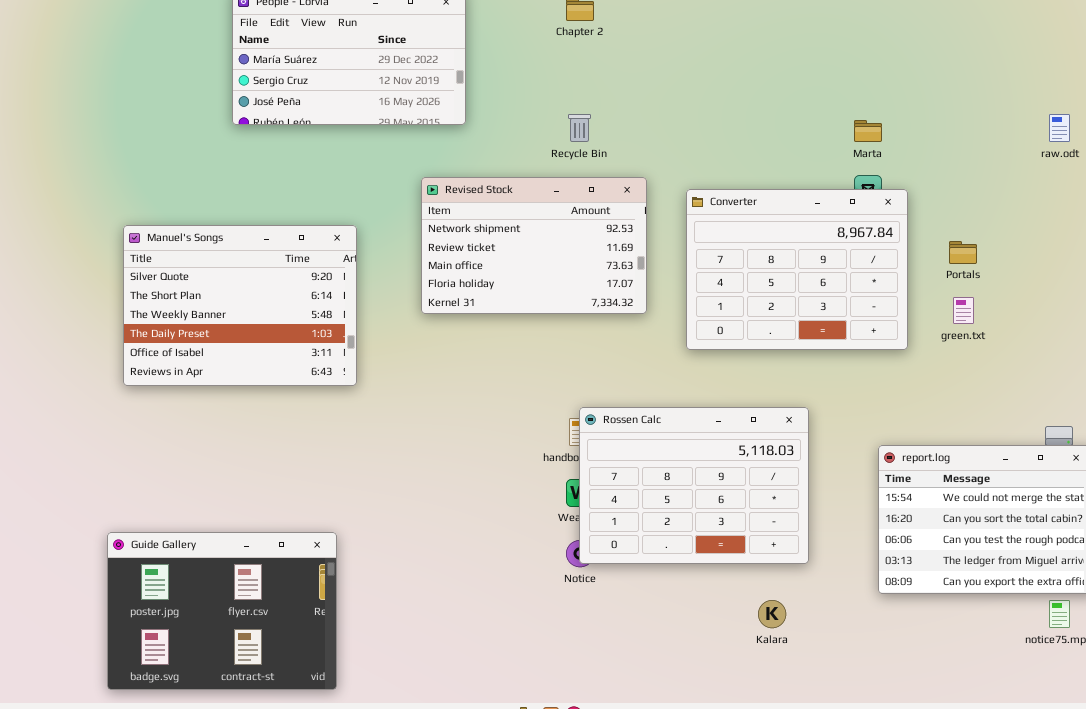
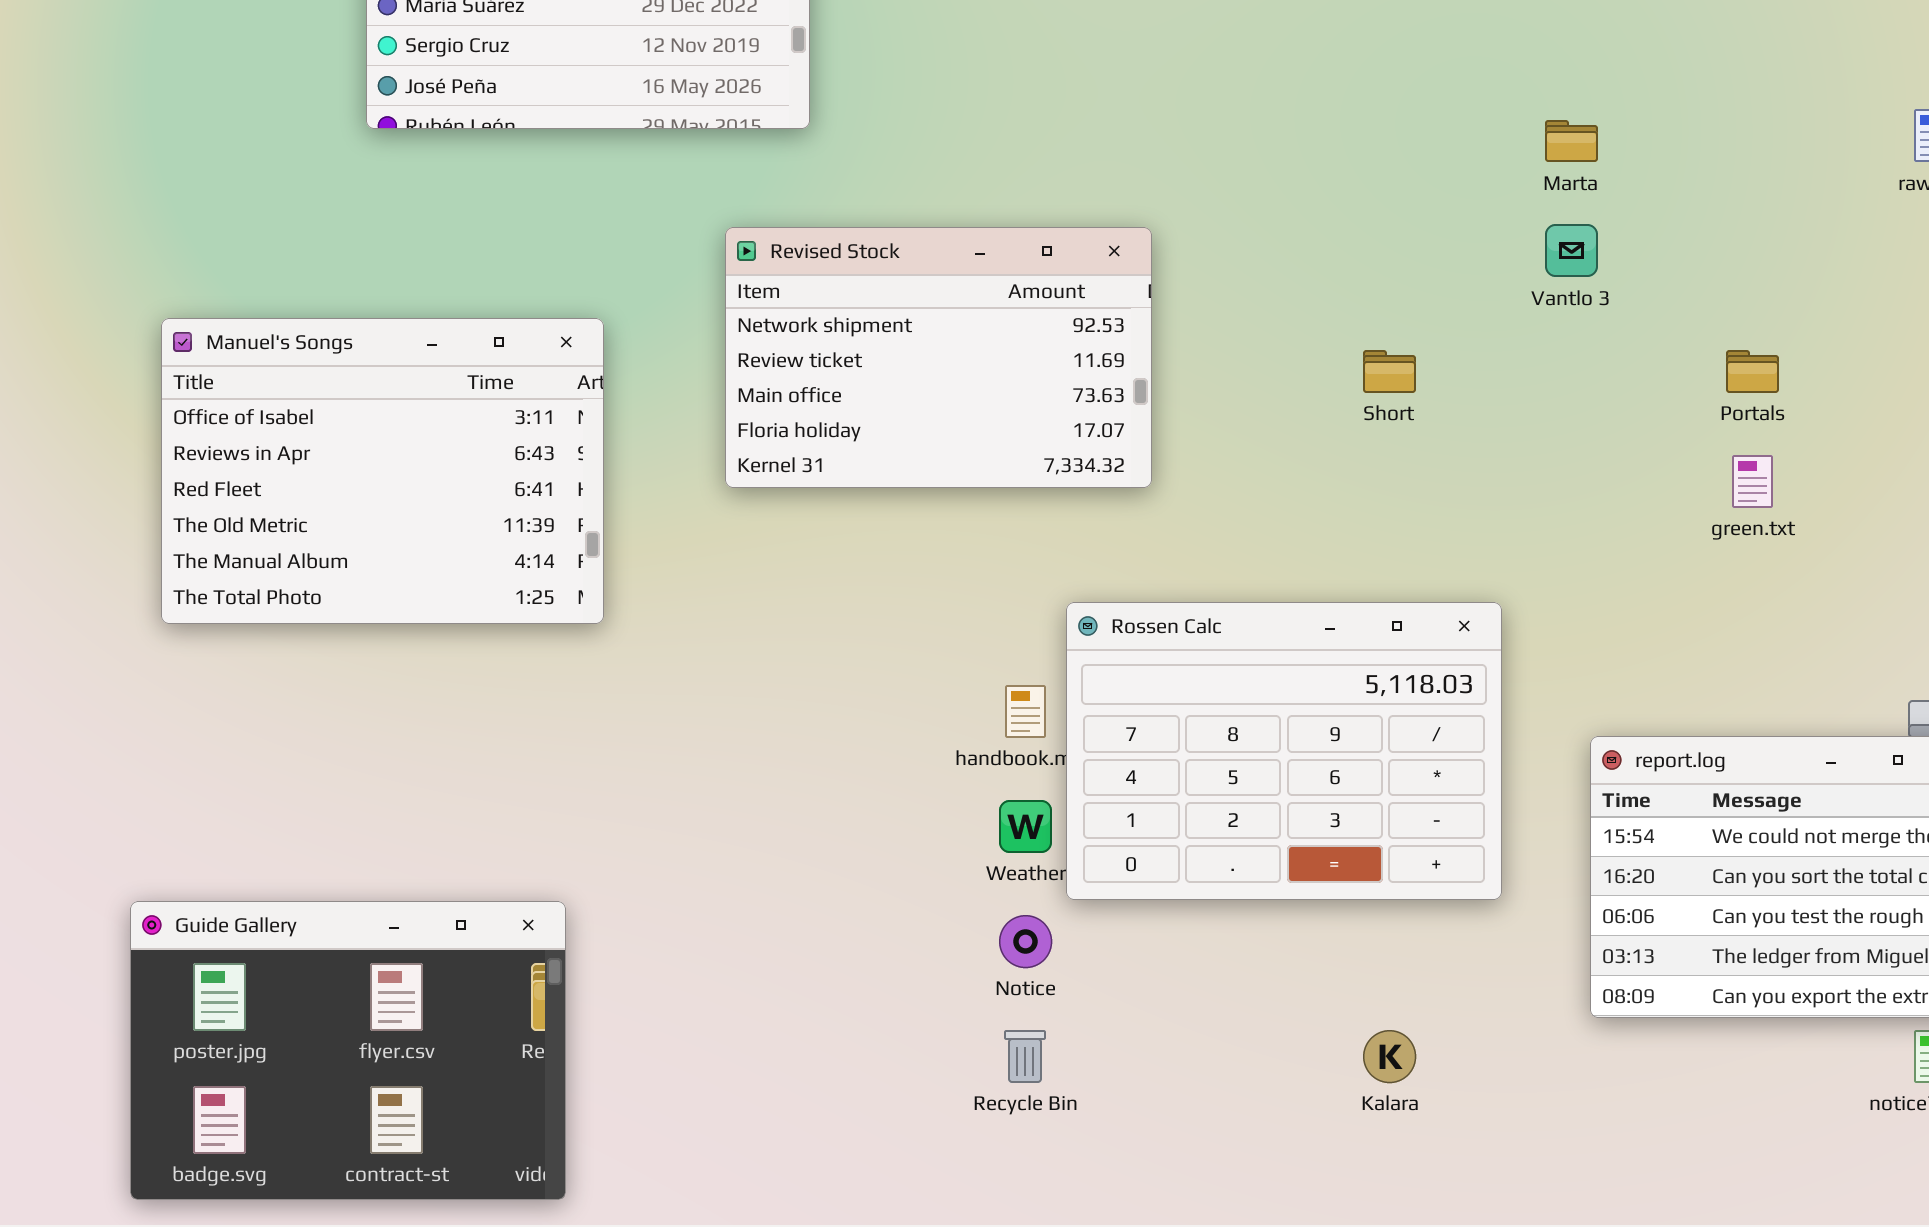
Recycle Bin: [568,114,591,142] -> [1004,1030,1046,1083], moved
Converter: [686,189,908,350] -> none, closed
Manuel's Songs: [123,225,357,386] -> [161,318,604,624], scrolled down 4 rows
Rossen Calc: [579,407,809,564] -> [1066,602,1502,900], moved

